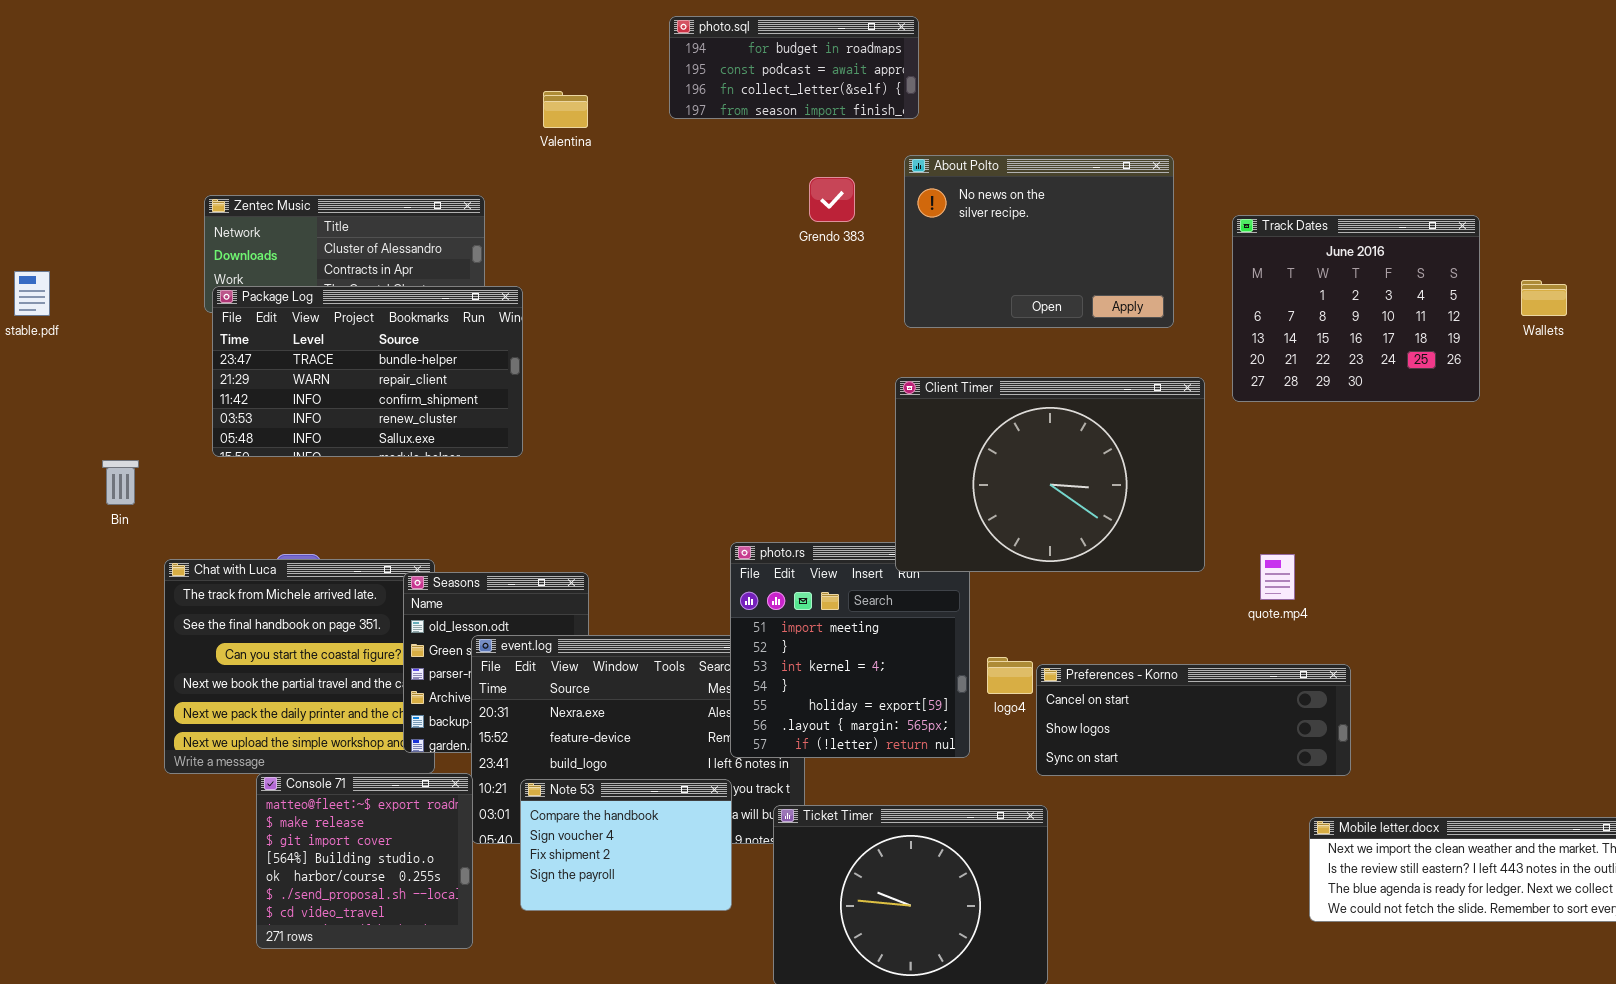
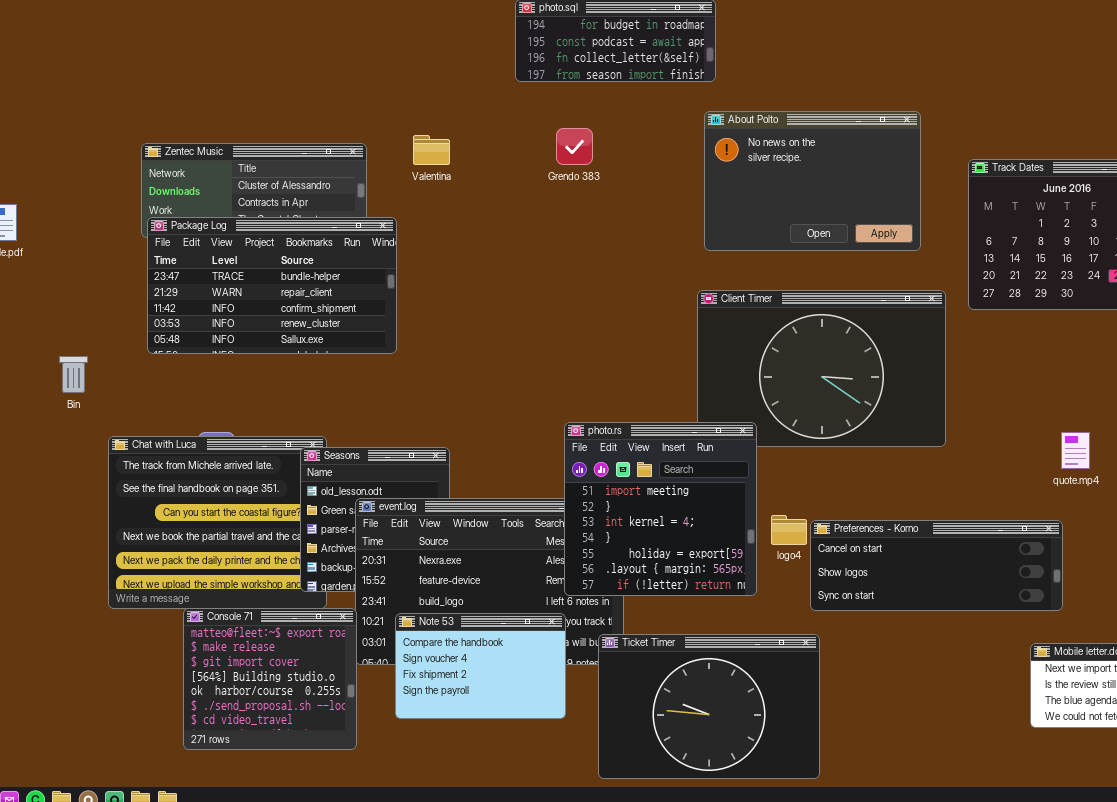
Valentina: [543,91,588,128] -> [413,135,450,165], moved
Grendo 383: [809,177,855,222] -> [556,128,593,165], moved
photo.rs: [730,542,970,758] -> [564,422,757,596], raised
quote.mp4: [1260,554,1295,600] -> [1061,432,1090,469], moved

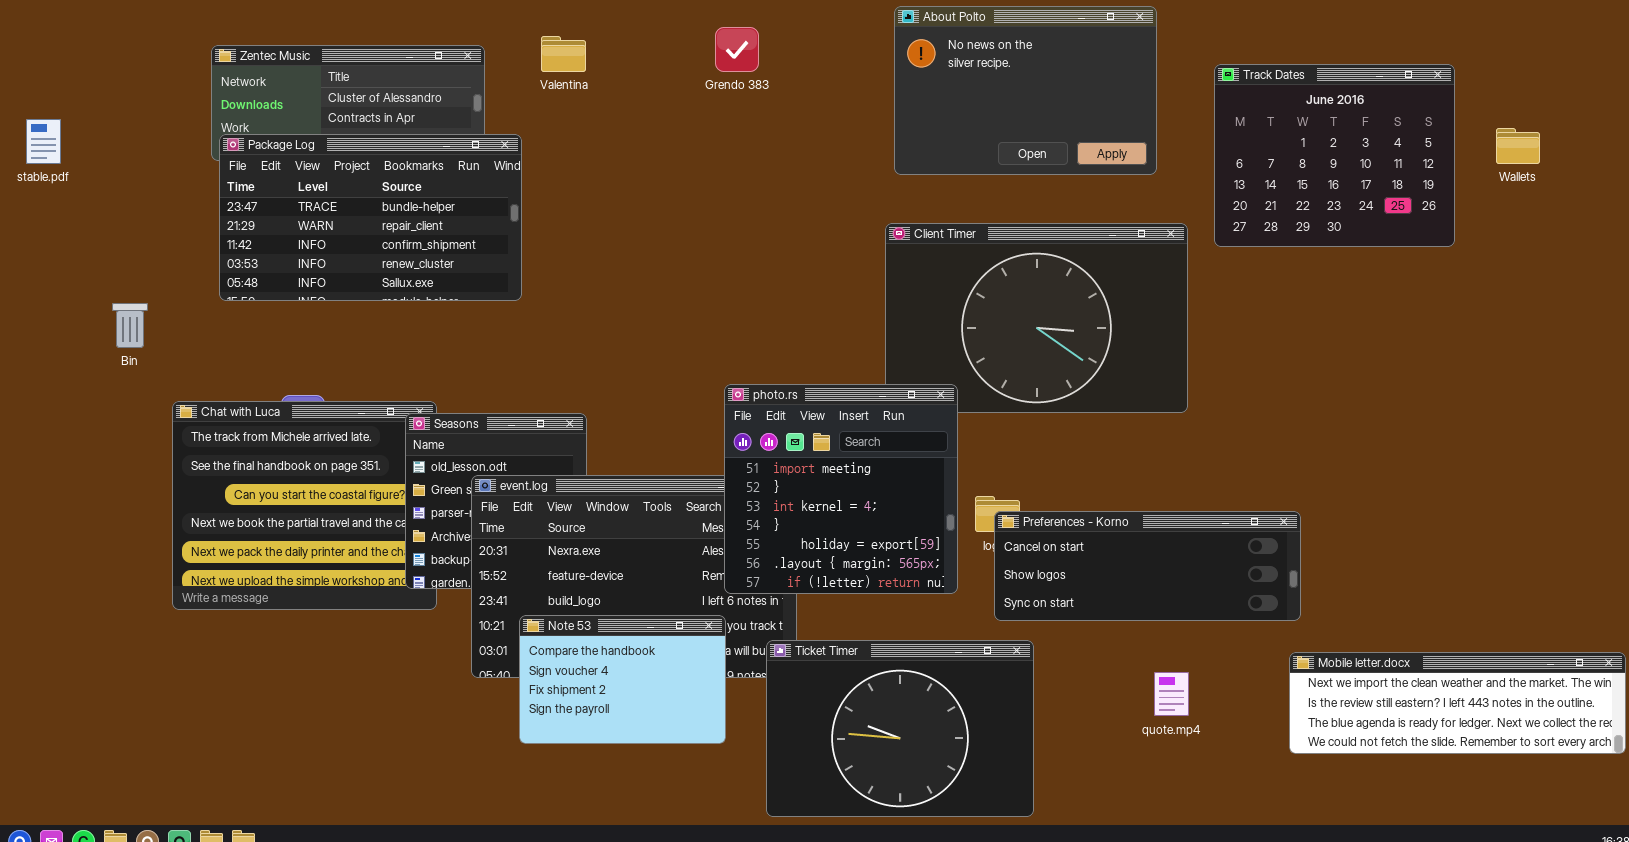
quote.mp4: [1061,432,1090,469] -> [1154,672,1189,716], moved
Preferences - Korno: [810,520,1063,611] -> [994,511,1301,621], moved
Console 71: [183,608,357,750] -> none, closed

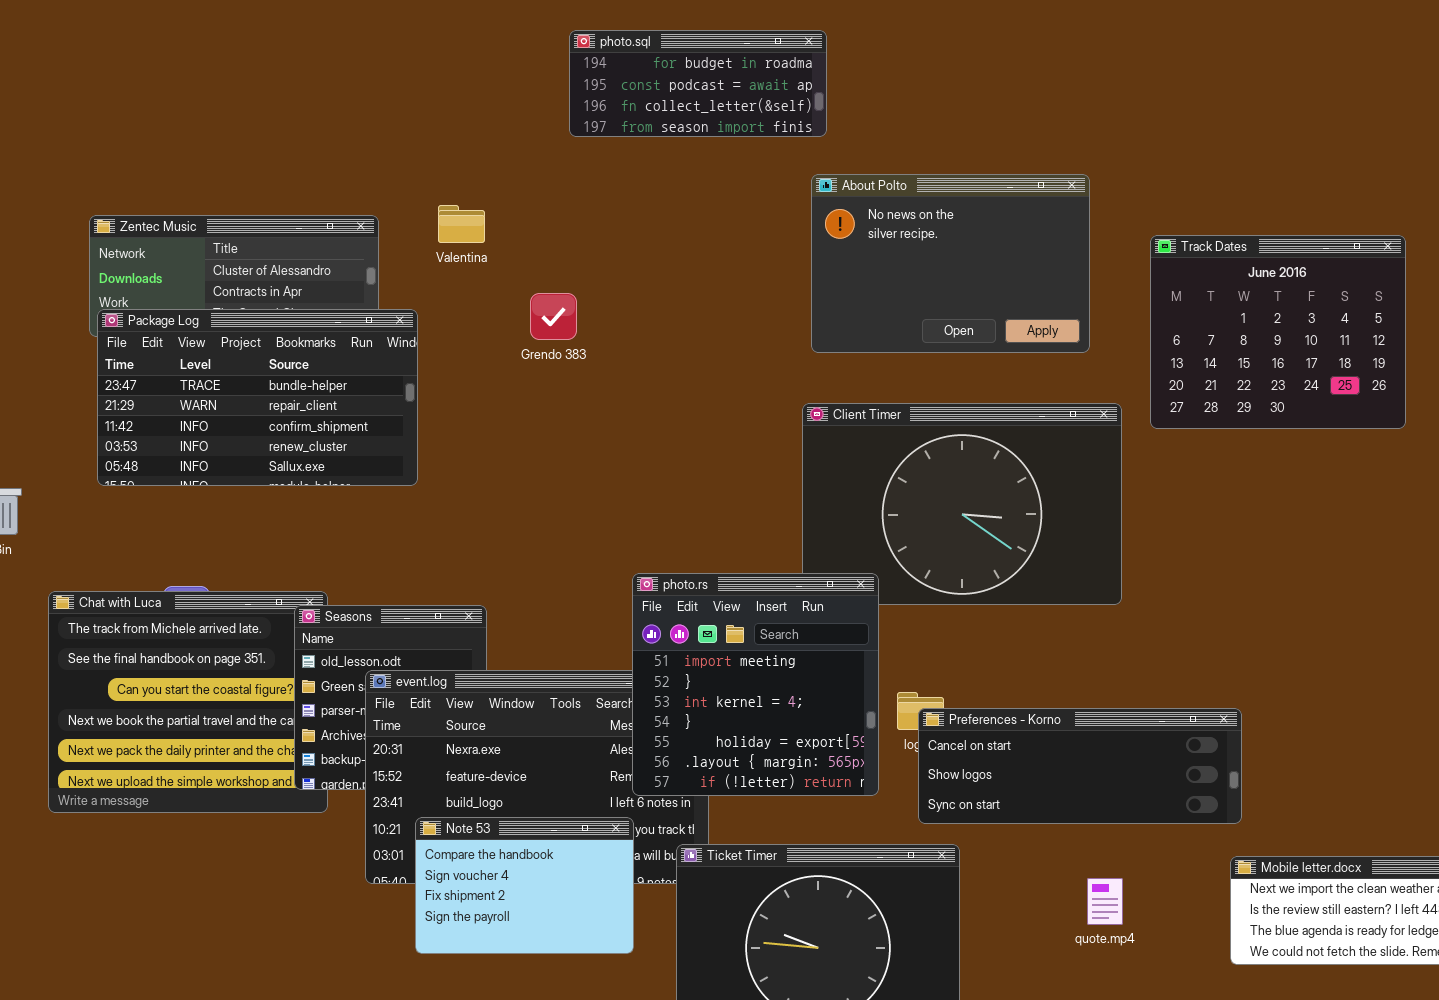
Grendo 383: [715,27,759,72] -> [530,293,577,340], moved

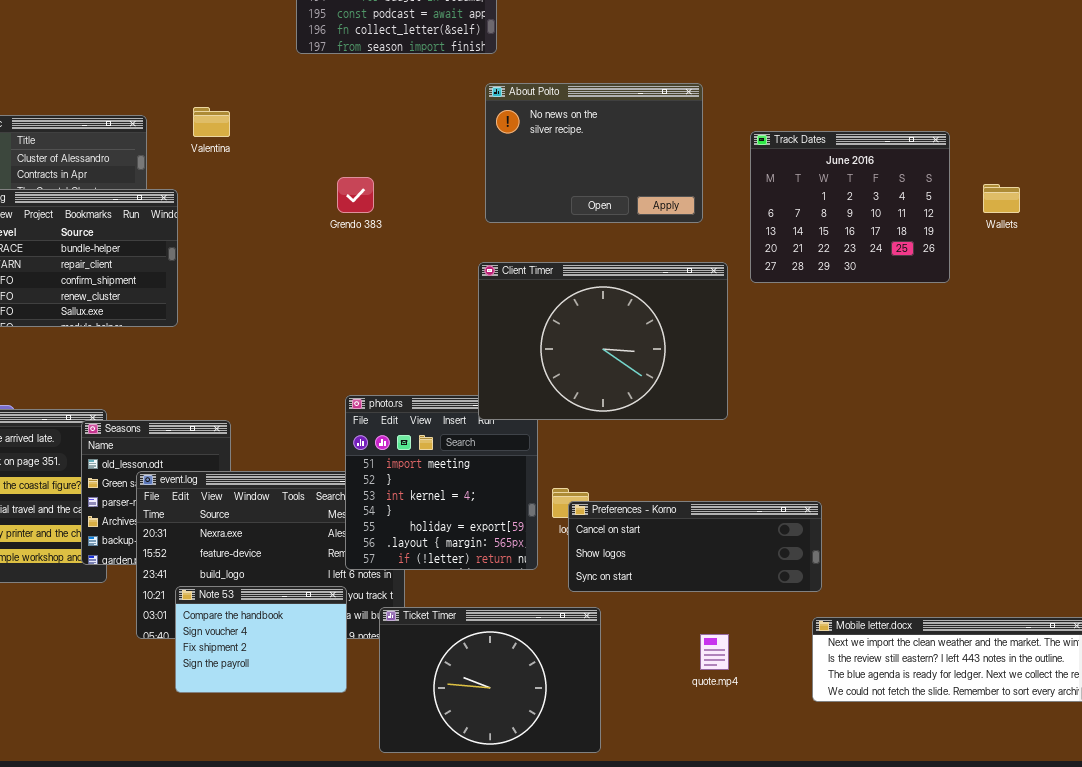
Grendo 383: [530,293,577,340] -> [337,177,374,213], moved
Client Timer: [802,403,1122,605] -> [478,262,728,420], raised

